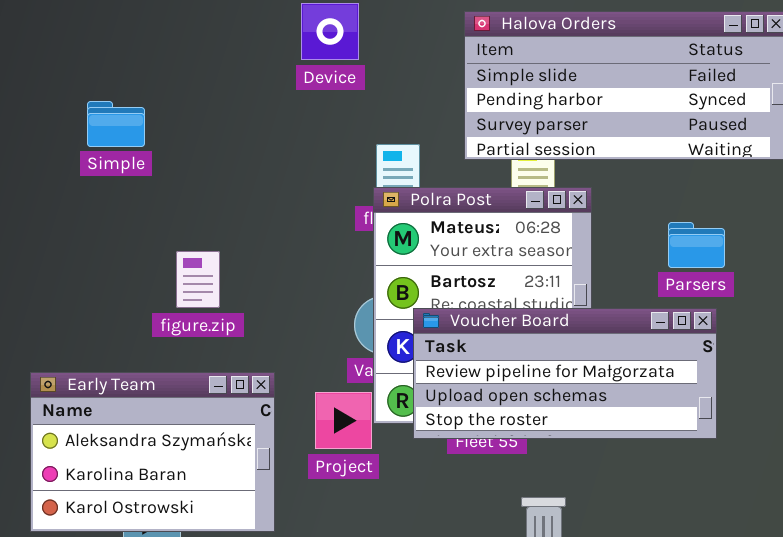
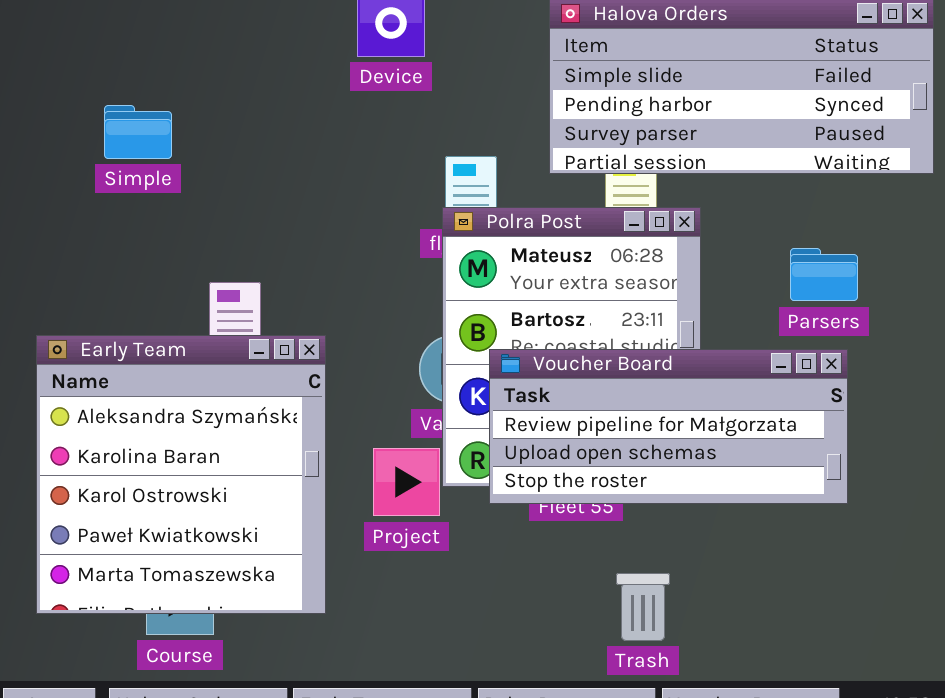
Early Team: [30,372,275,532] -> [36,335,326,614], resized

